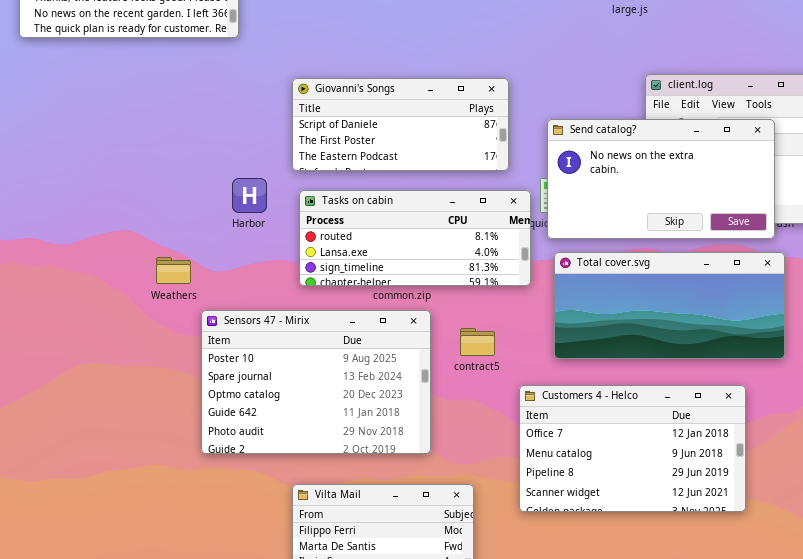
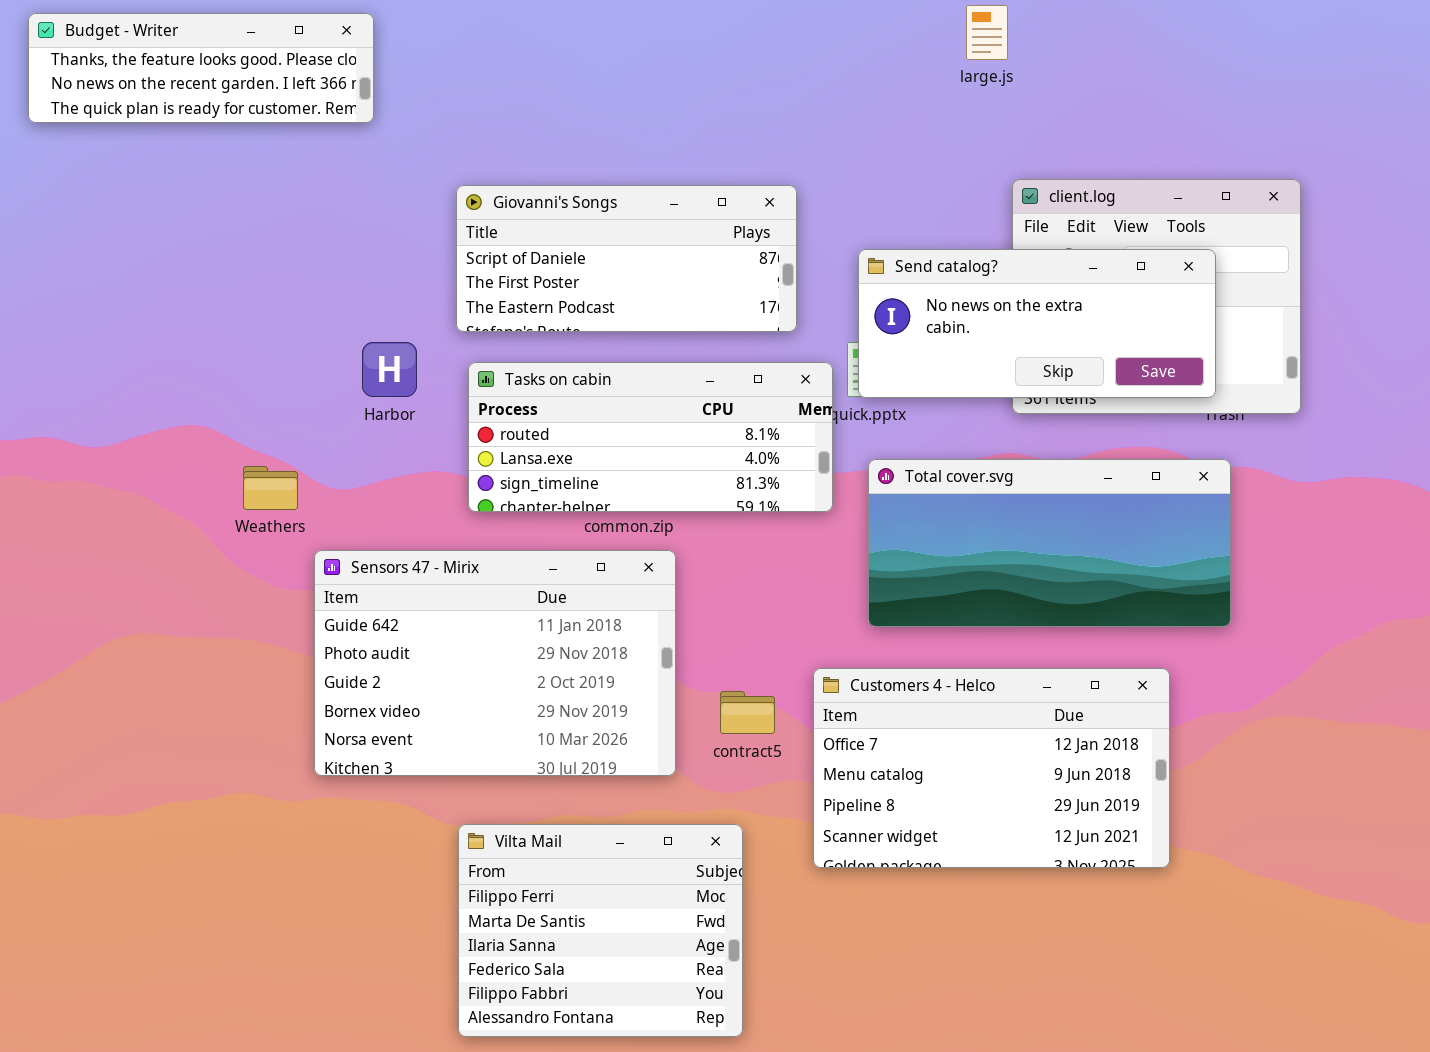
Send catalog?: [547,119,775,239] -> [858,249,1216,398], resized
Sensors 47 - Mirix: [201,310,431,454] -> [314,550,676,776], scrolled down 3 rows
contract5: [460,328,495,356] -> [720,691,775,734], moved

